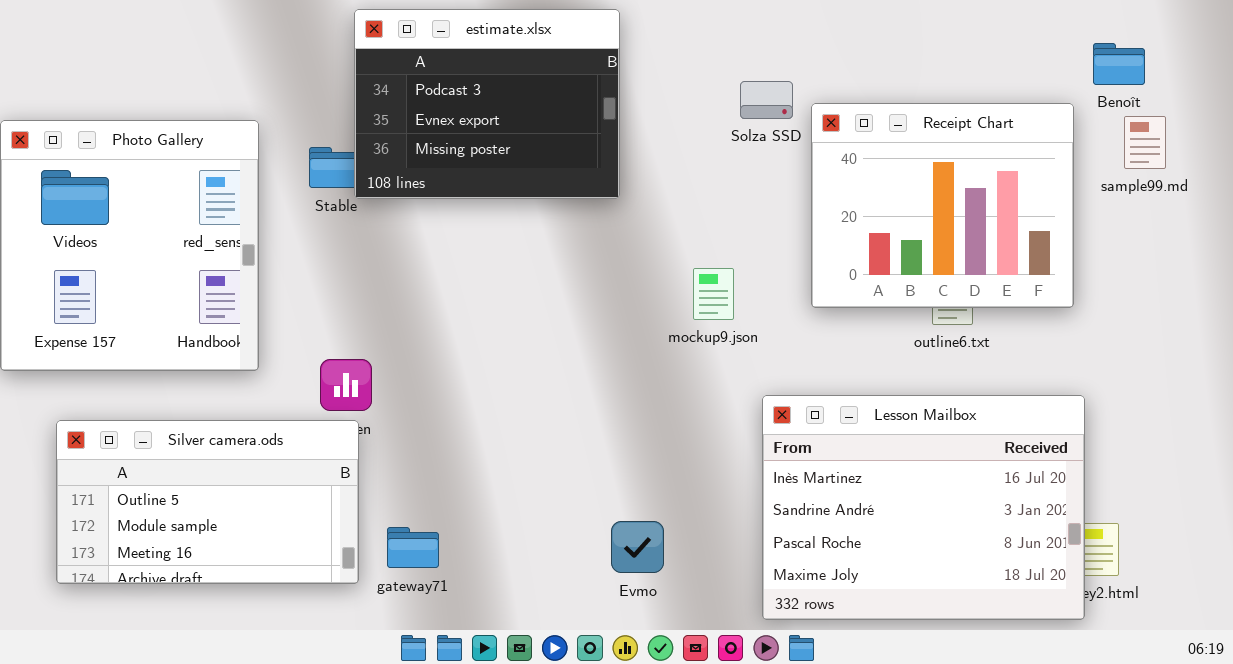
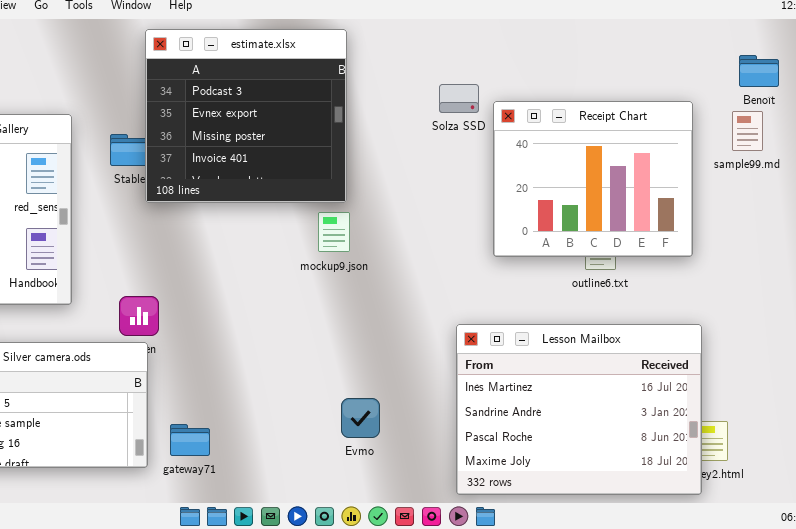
estimate.xlsx: [354,9,620,199] -> [145,29,347,203], resized
Benoît: [1093,43,1145,85] -> [739,55,779,87], moved
mockup9.json: [693,268,734,320] -> [318,212,350,252], moved
Evmo: [611,521,664,573] -> [341,398,380,438], moved

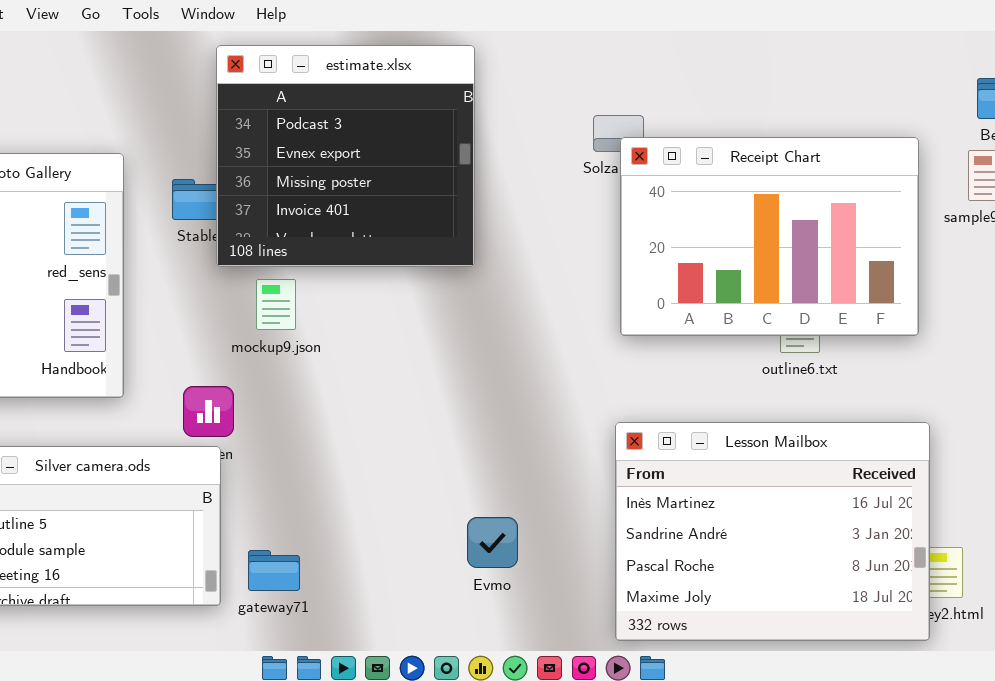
Receipt Chart: [493,101,693,257] -> [620,137,919,336], resized
mockup9.json: [318,212,350,252] -> [256,279,296,330], moved

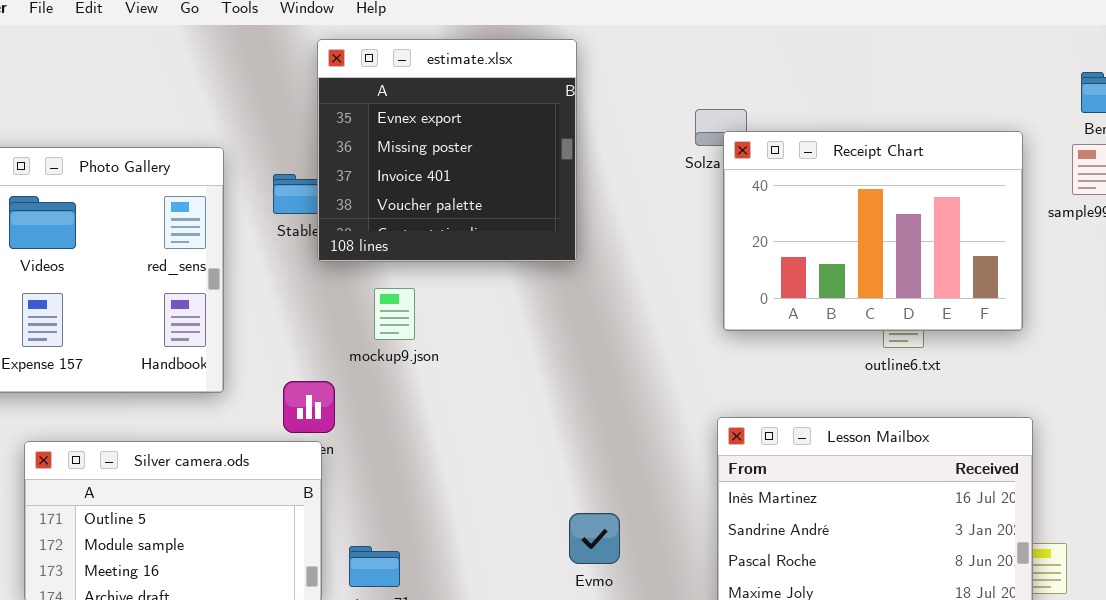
estimate.xlsx: [216,45,475,267] -> [317,39,577,262], scrolled down 1 row
mockup9.json: [256,279,296,330] -> [374,288,415,340], moved

